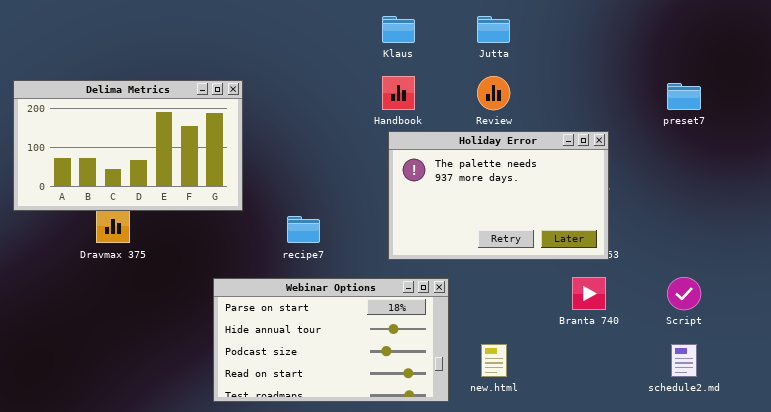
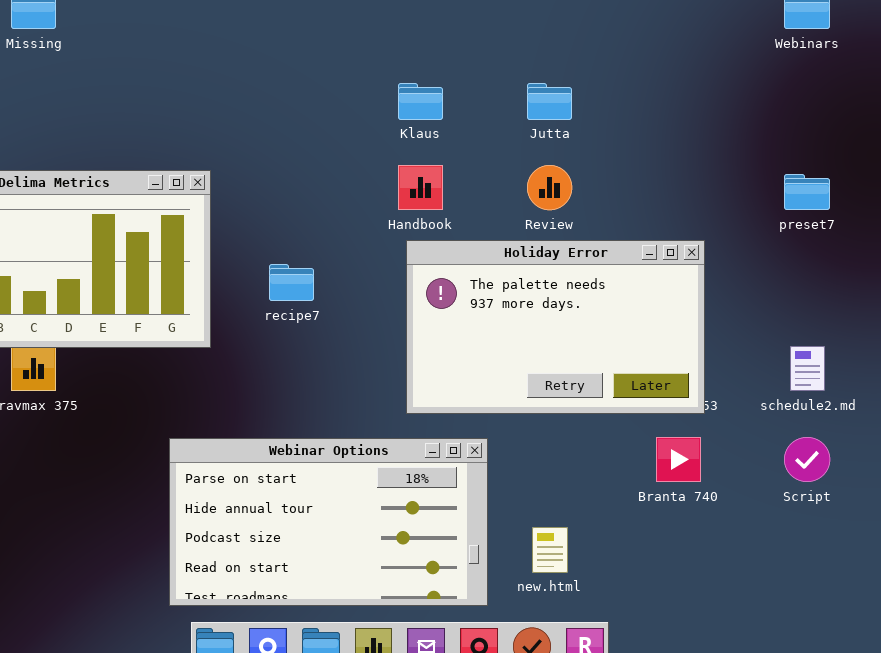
recipe7: [287,216,320,243] -> [269,264,314,301], moved
schedule2.md: [671,344,697,377] -> [790,346,825,391], moved

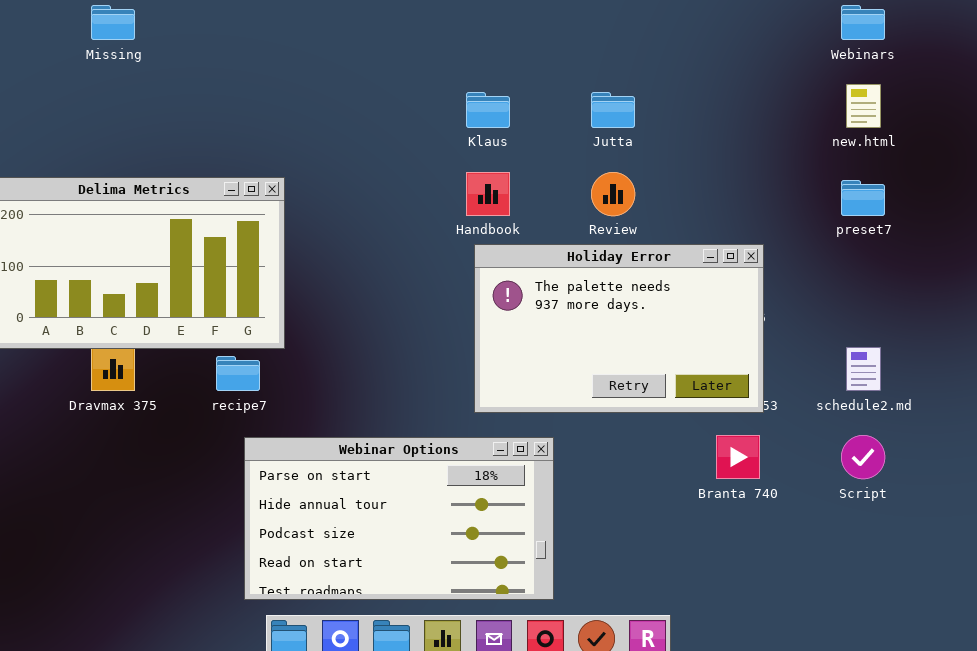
recipe7: [269,264,314,301] -> [216,356,260,391], moved
new.html: [532,527,568,573] -> [846,84,881,128], moved

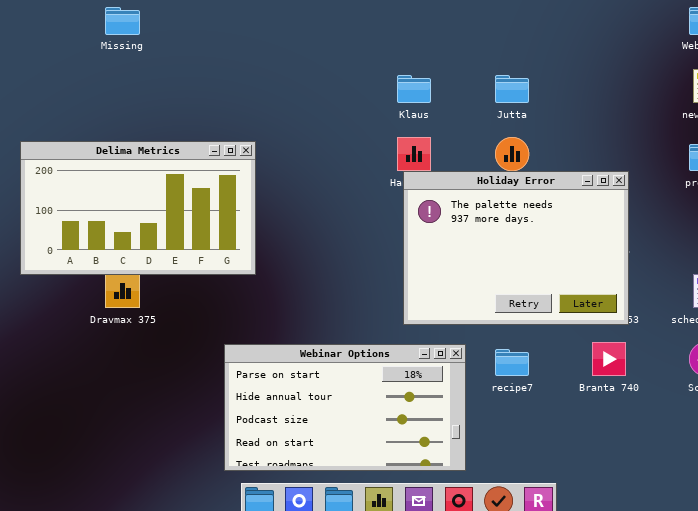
Holiday Error: [474,244,764,413] -> [403,171,629,325], resized
recipe7: [216,356,260,391] -> [495,349,529,376], moved

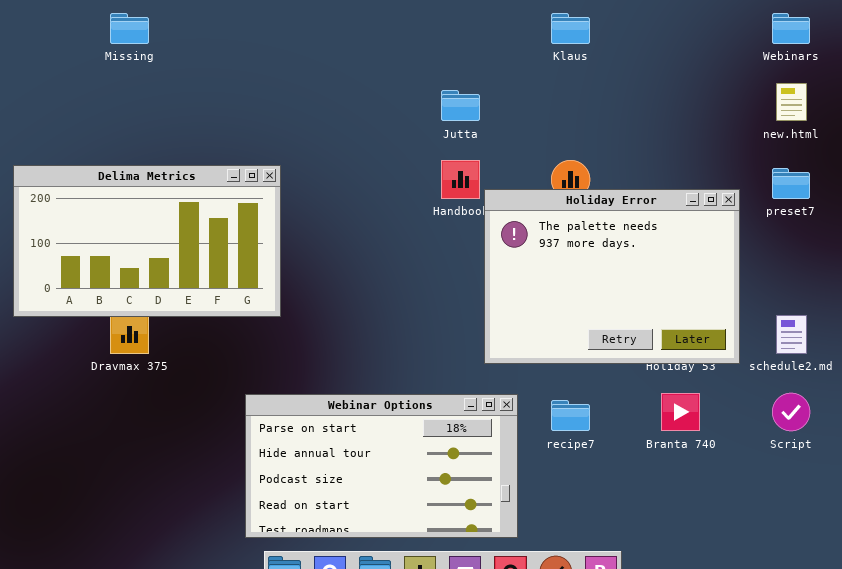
Klaus: [397,75,431,103] -> [551,13,590,44], moved
Jutta: [495,75,529,103] -> [441,90,480,121], moved
Holiday Error: [403,171,629,325] -> [484,189,740,364], moved

